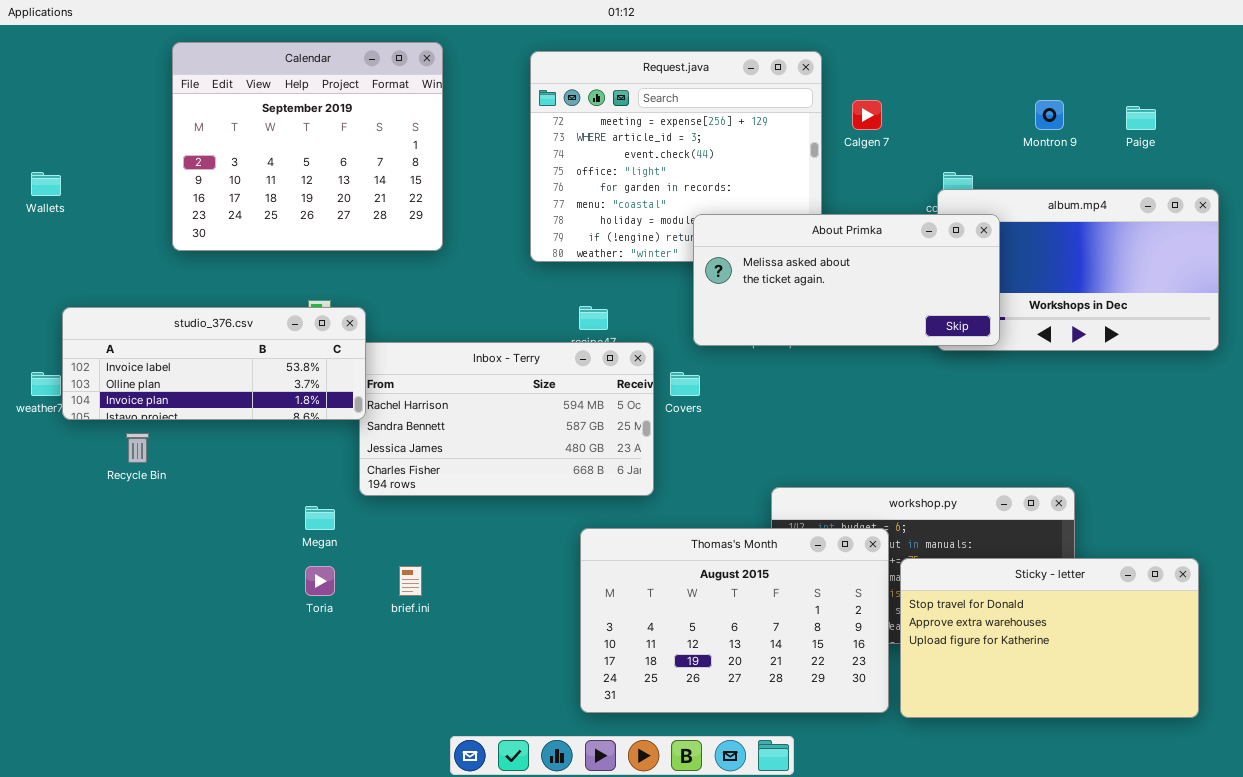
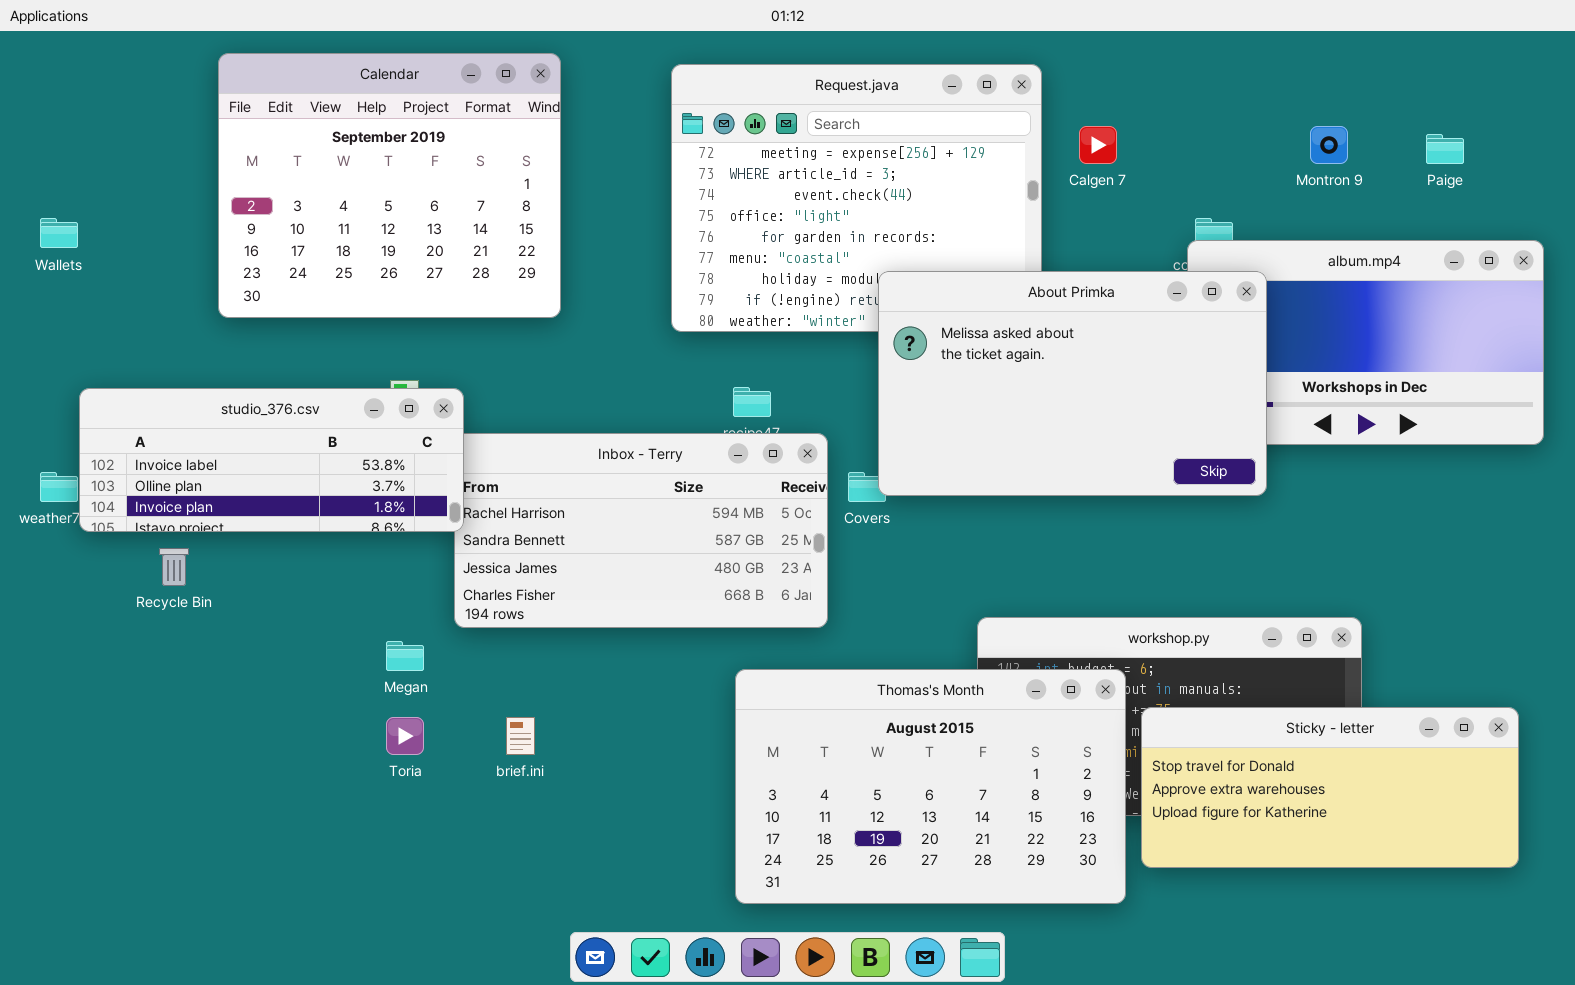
About Primka: [693,214,1000,346] -> [878,271,1267,496], resized
Sticky - letter: [900,558,1199,718] -> [1141,707,1519,868], resized

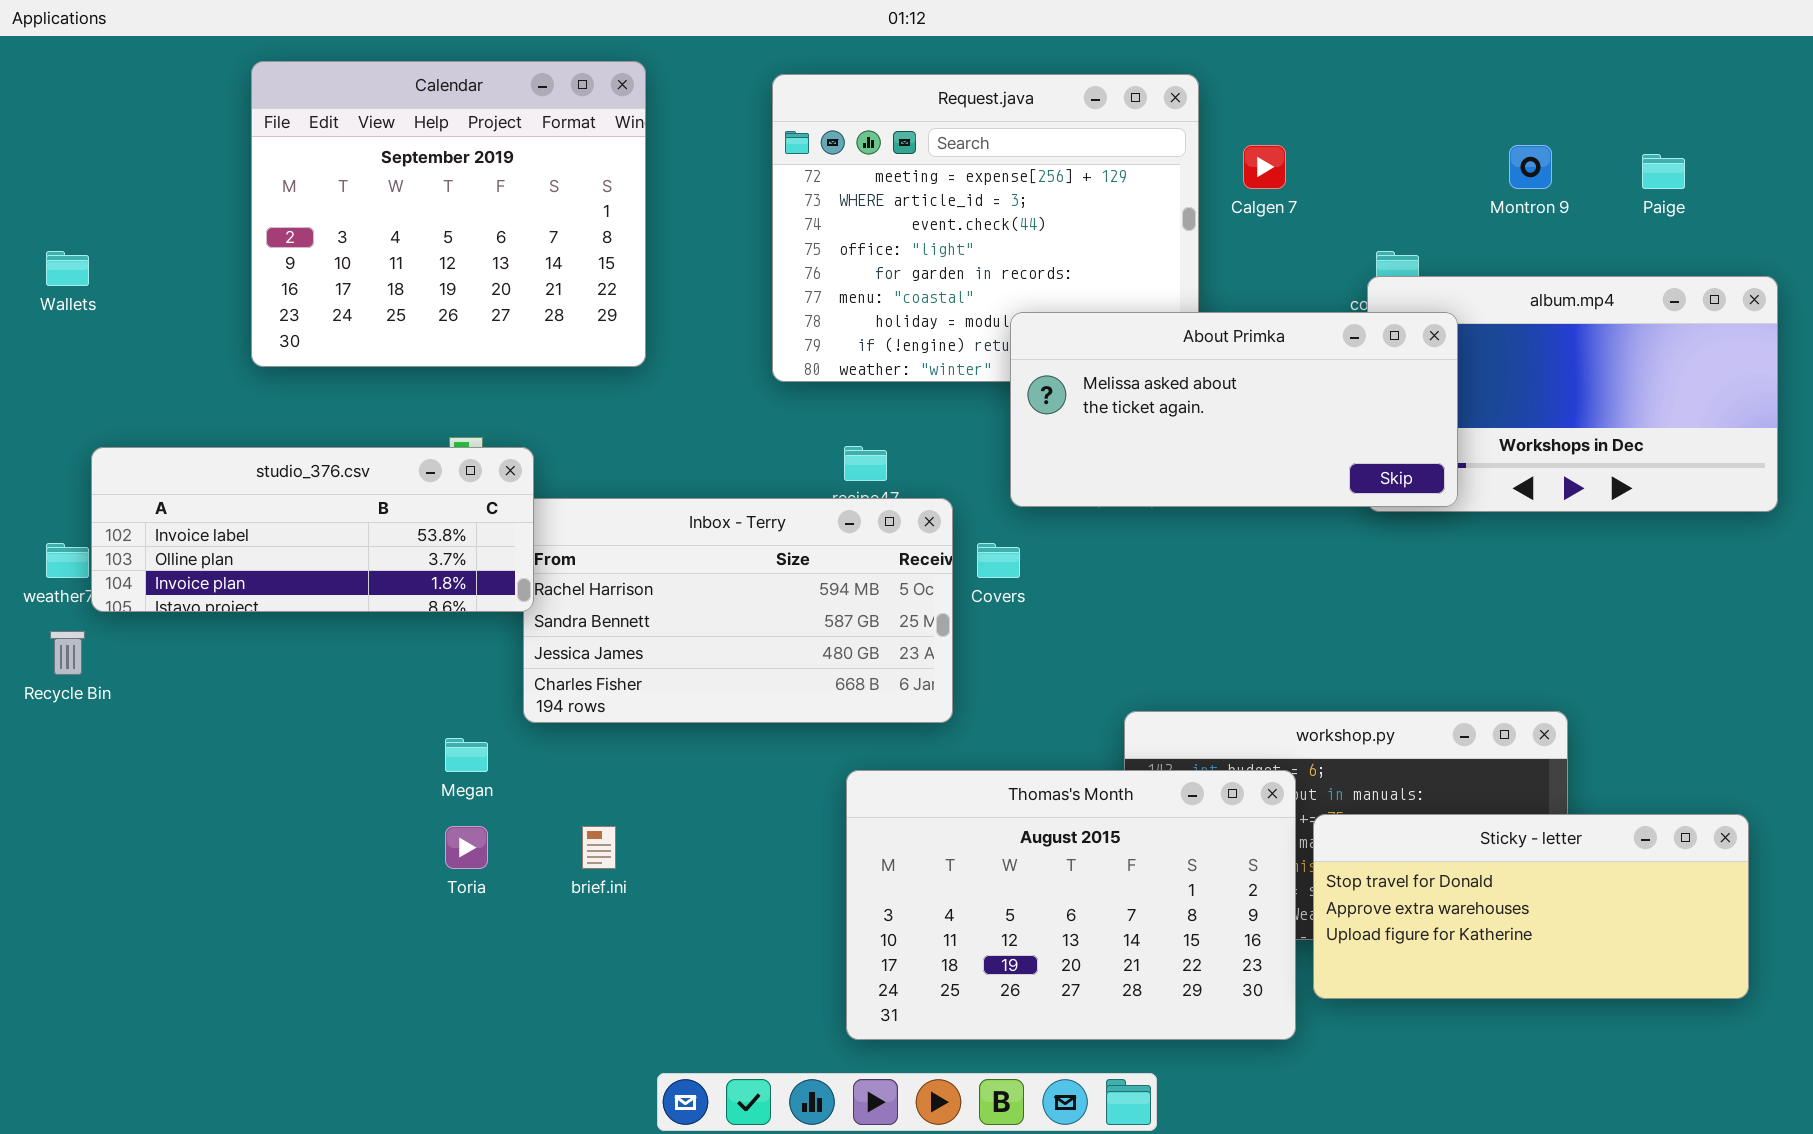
About Primka: [878,271,1267,496] -> [1010,312,1458,507], resized
Recycle Bin: [159,548,189,586] -> [50,631,85,675], moved

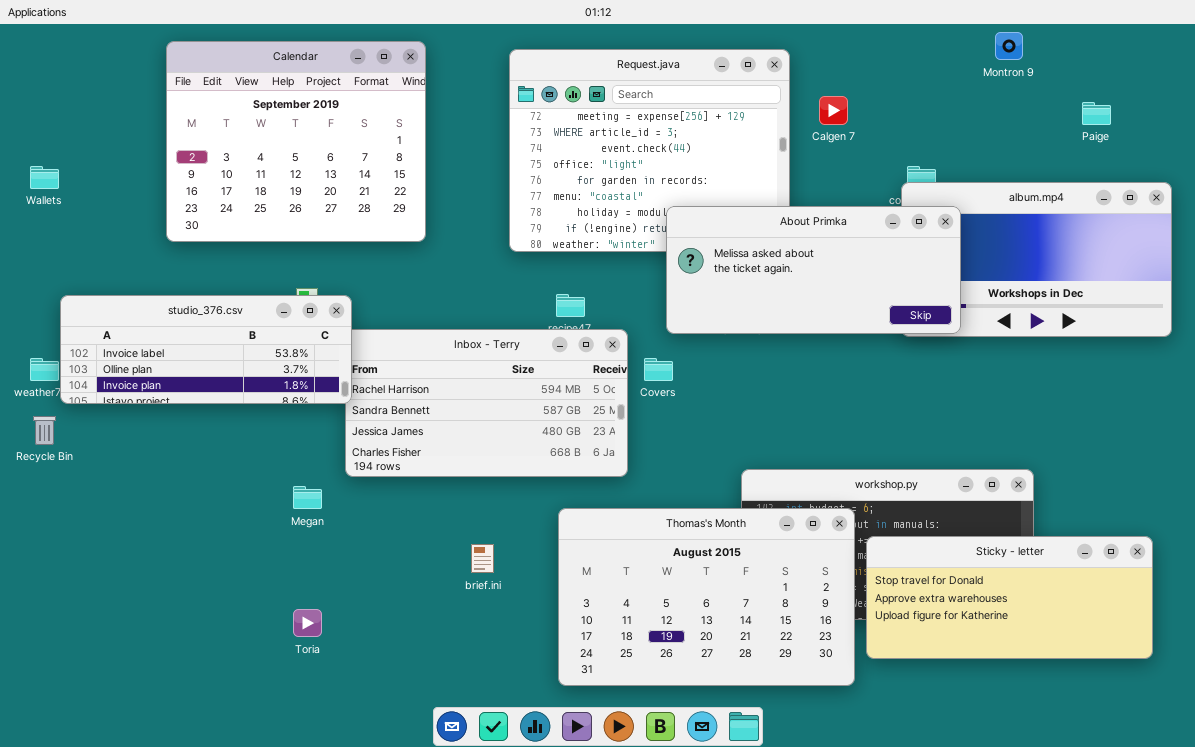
Montron 9: [1509,145,1552,189] -> [995,32,1023,60], moved
Toria: [445,826,488,869] -> [293,609,322,637], moved
brief.ini: [582,826,616,869] -> [471,544,494,573], moved

